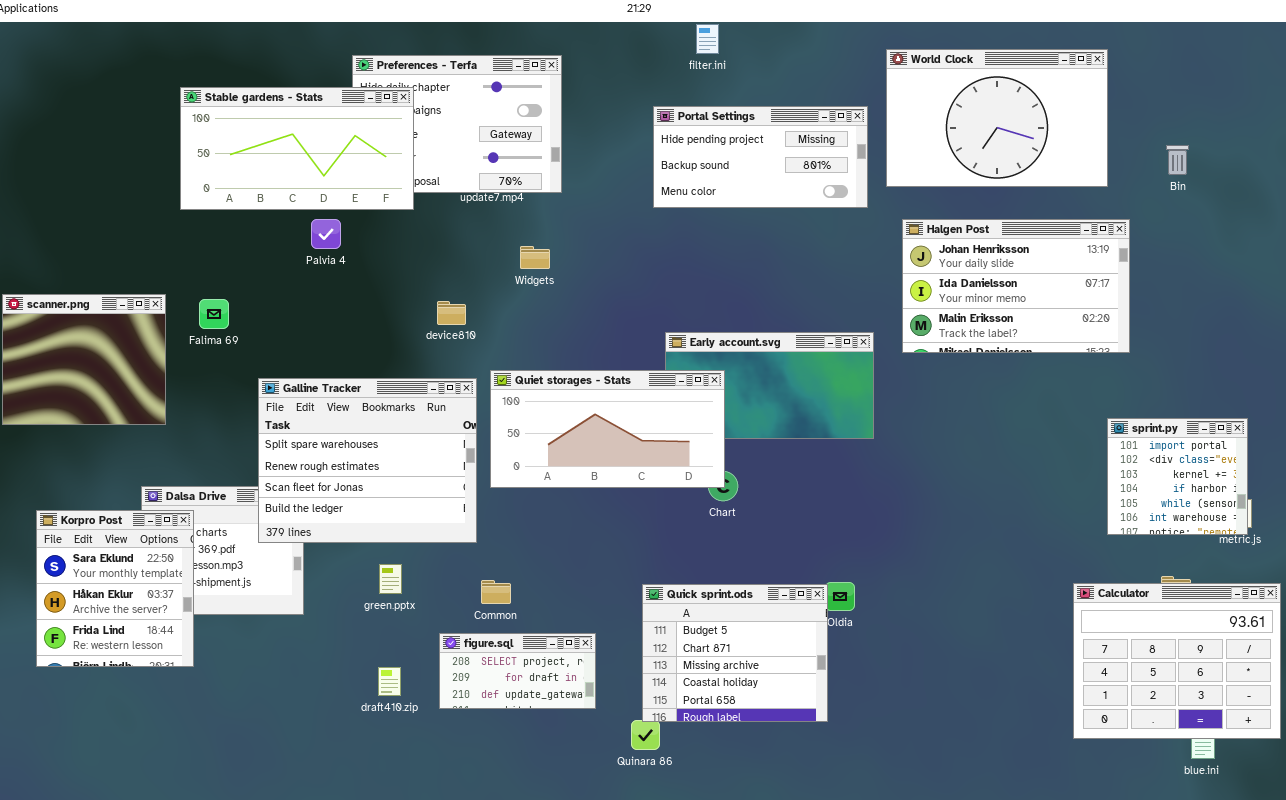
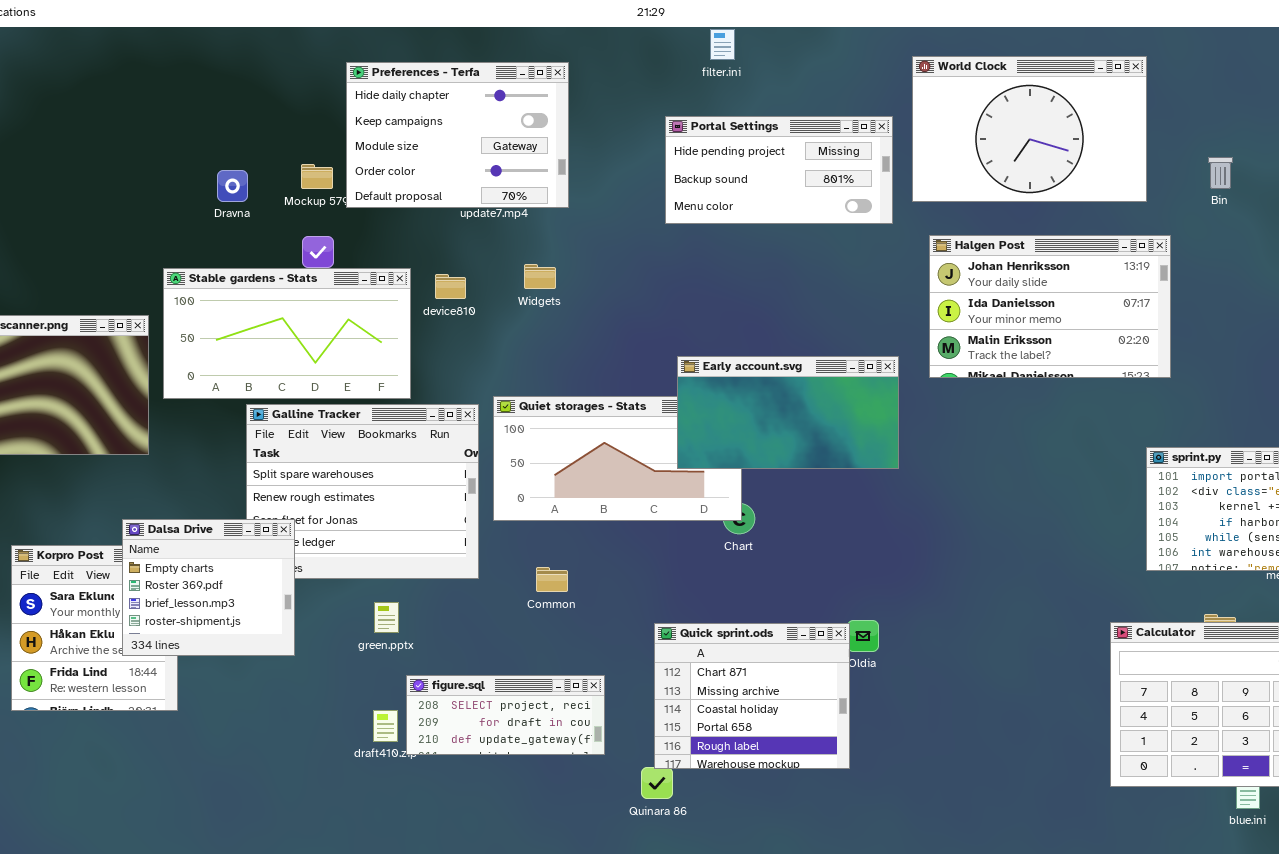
Stable gardens - Stats: [180,87,414,210] -> [163,268,411,399], moved
device810: [437,301,466,325] -> [435,274,466,299], moved
Early account.svg: [665,332,874,439] -> [677,356,899,469], raised
Dalsa Drive: [141,486,304,615] -> [122,519,295,656], raised
Common: [481,580,511,604] -> [536,567,568,592], moved
Quick sprint.ods: [642,584,828,722] -> [654,623,850,769], scrolled down 1 row
figure.sql: [439,633,596,709] -> [406,675,605,755], resized

